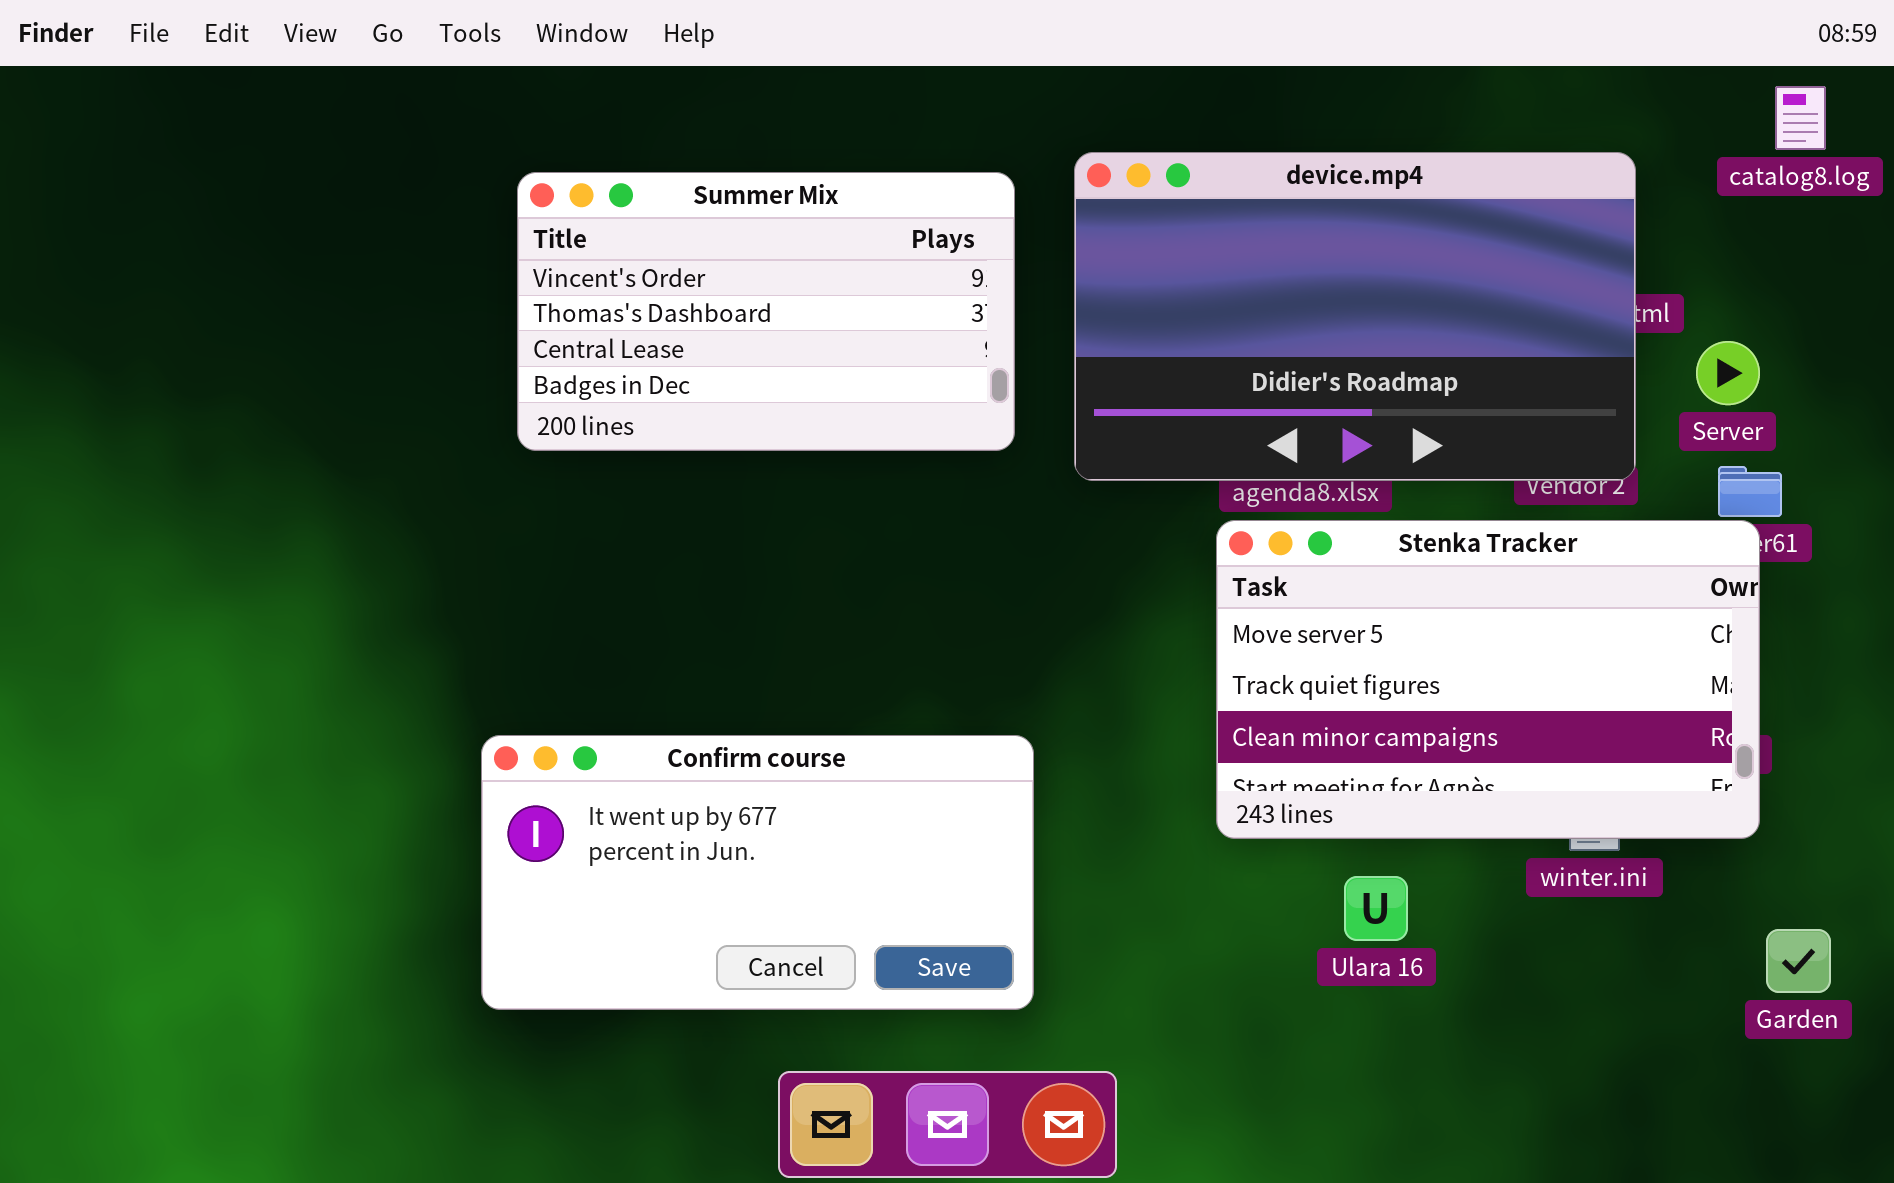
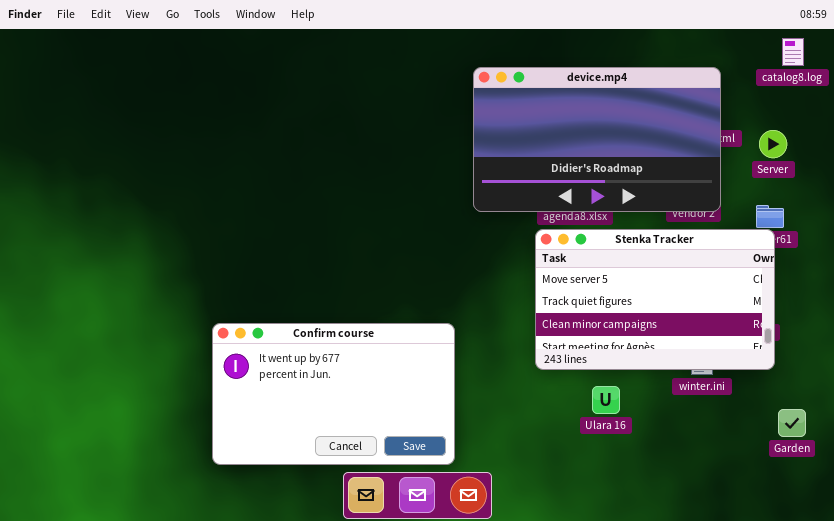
Summer Mix: [517,172,1015,451] -> none, closed
Server: [1696,341,1760,405] -> [759,130,787,158], moved
Confirm course: [481,735,1034,1010] -> [212,323,455,465], resized

